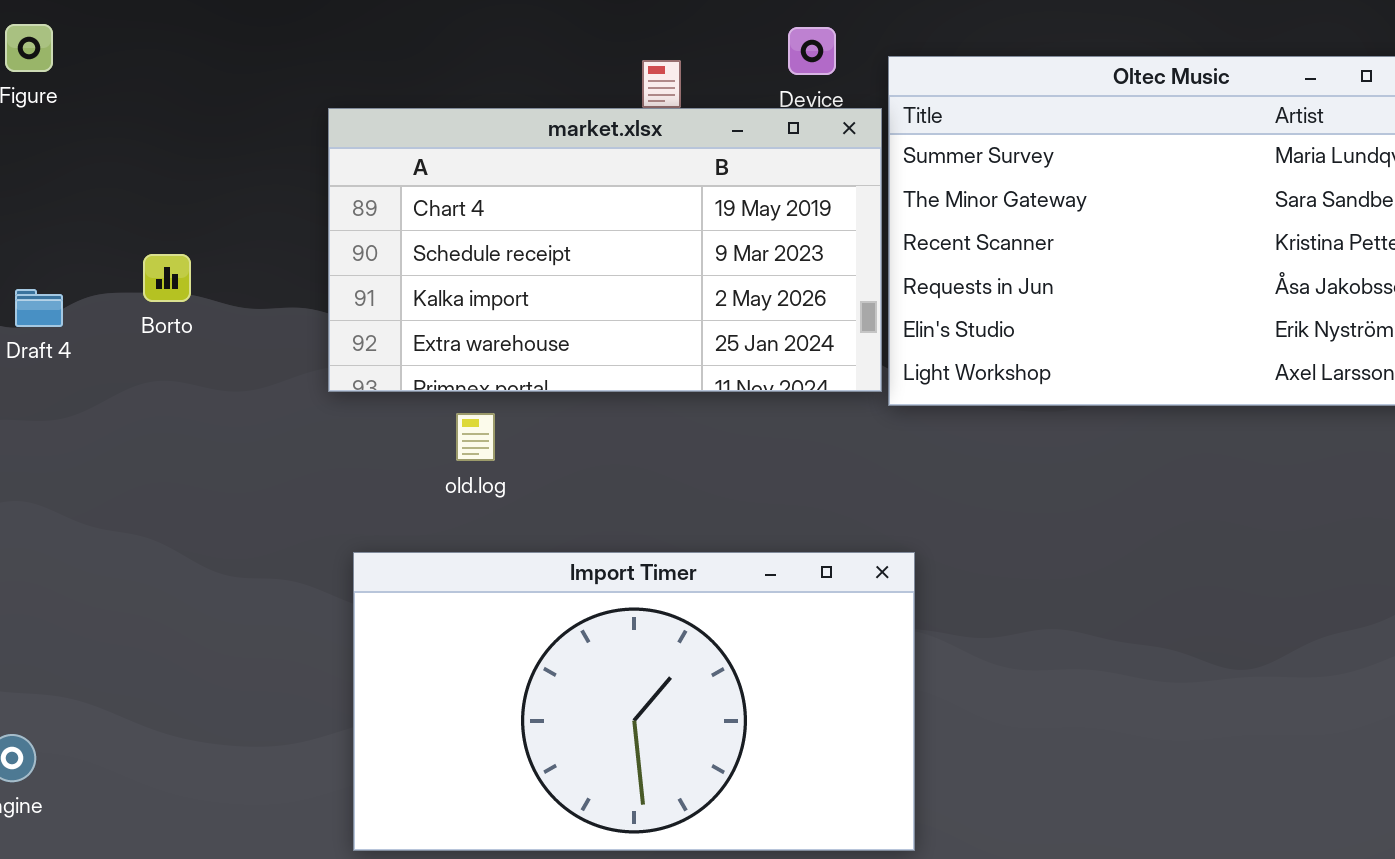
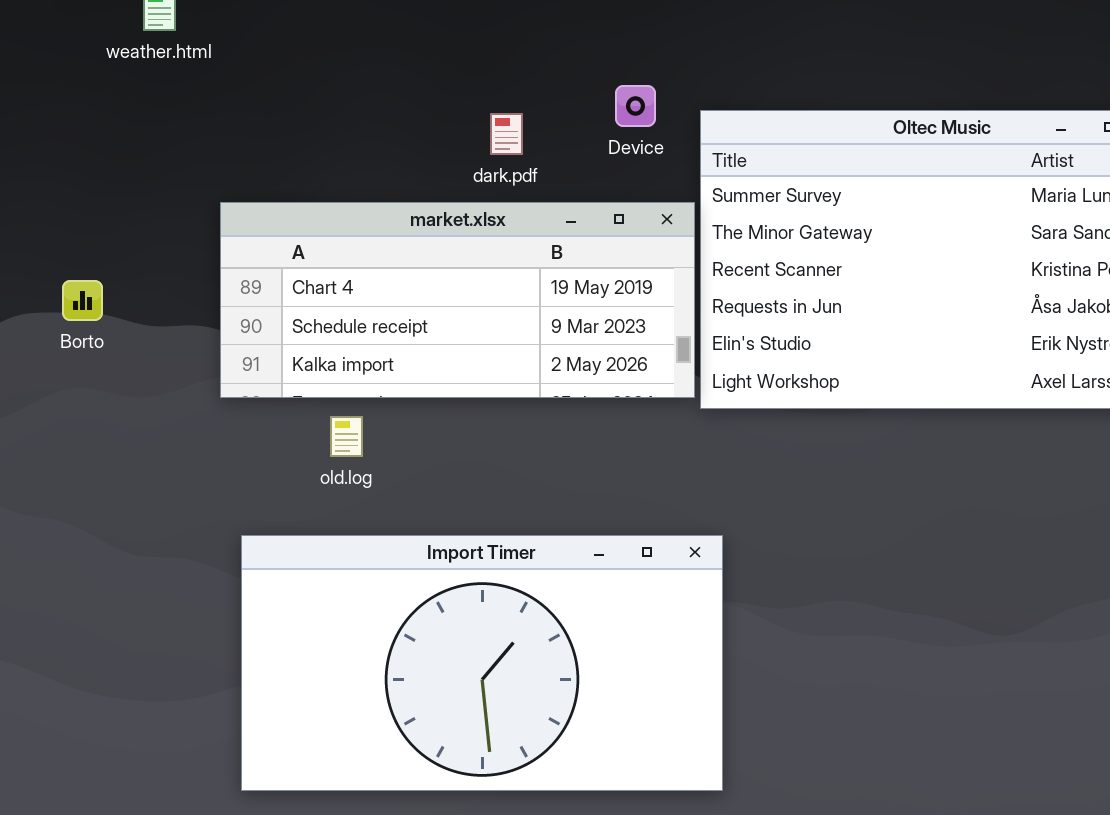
market.xlsx: [328,108,882,392] -> [220,202,695,398], resized

